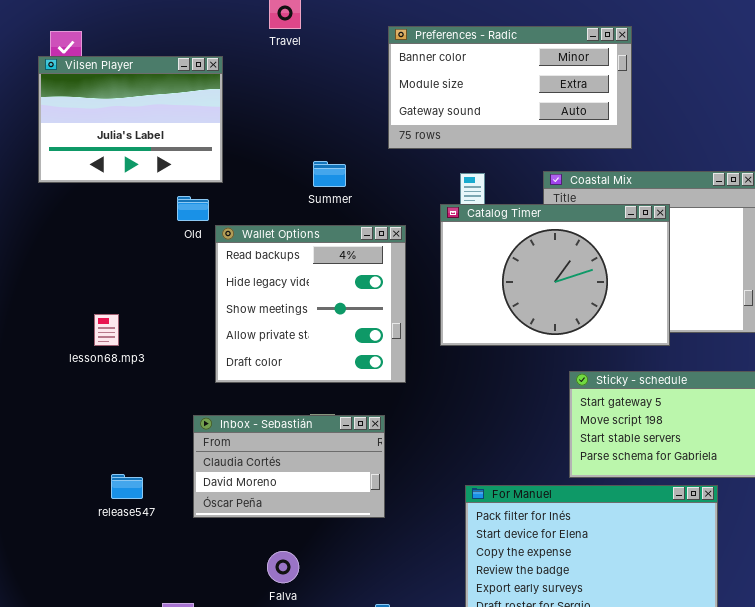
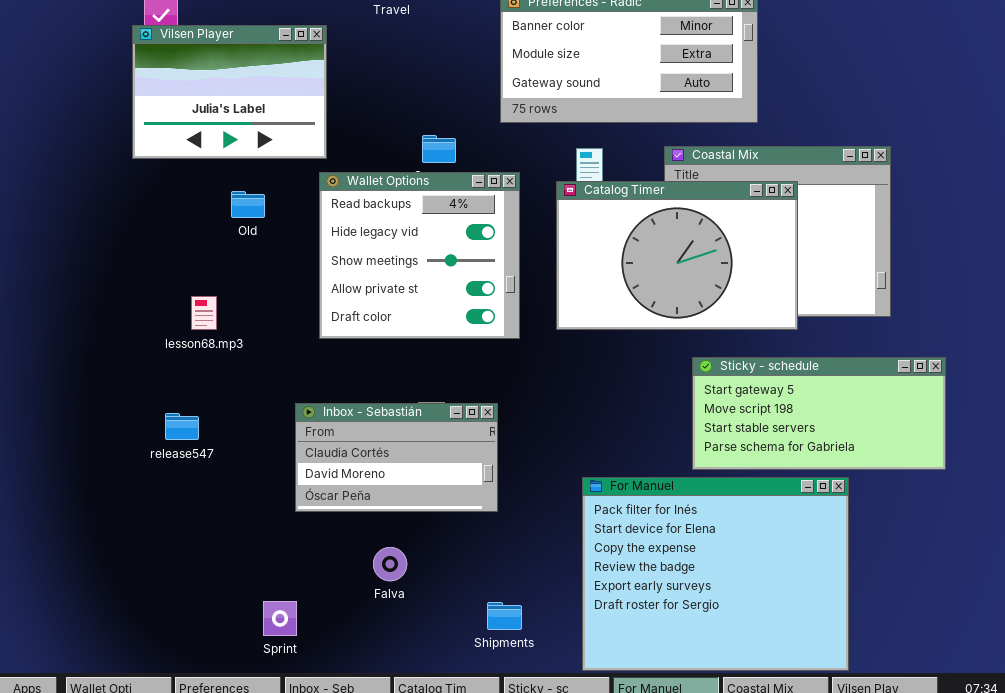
Old: [177,196,209,221] -> [231,191,265,218], moved
Wallet Options: [215,225,406,383] -> [319,172,520,339], moved
release547: [111,474,143,499] -> [165,413,199,440], moved

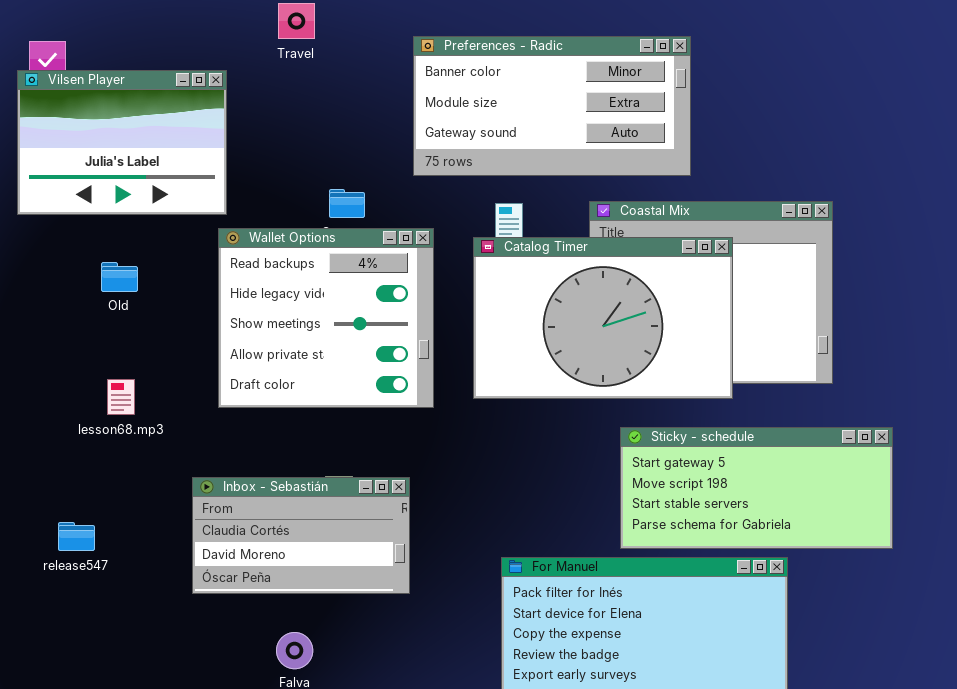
Old: [231,191,265,218] -> [101,262,138,292], moved
lesson68.mp3: [191,296,217,330] -> [107,379,135,415], moved
release547: [165,413,199,440] -> [58,522,95,551], moved

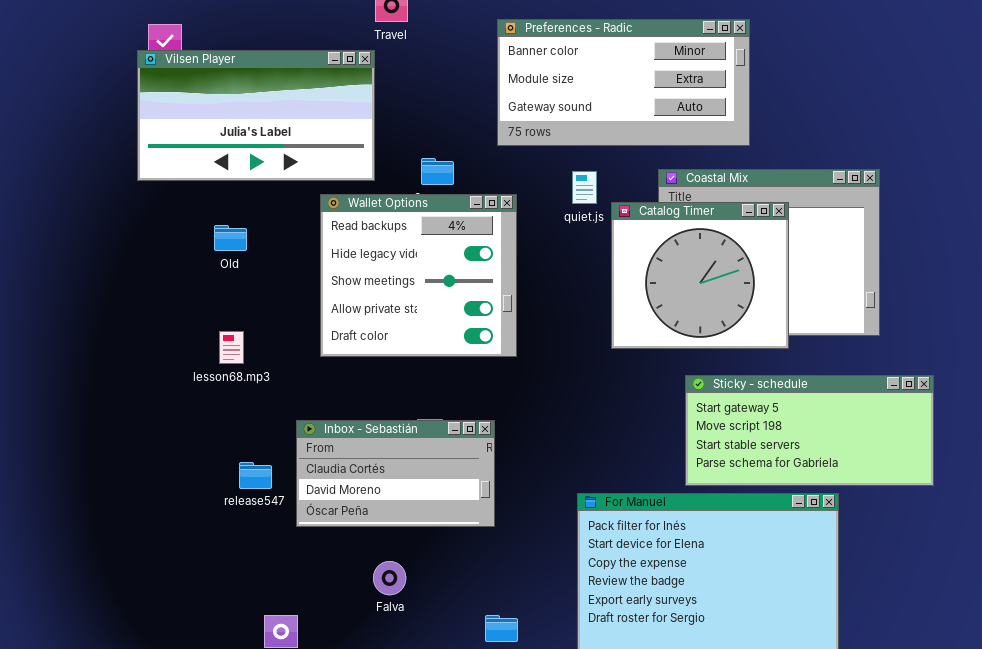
Vilsen Player: [17,70,227,215] -> [137,50,375,181], resized
Catalog Timer: [473,237,733,399] -> [611,202,789,349], resized
release547: [58,522,95,551] -> [239,462,272,489], moved

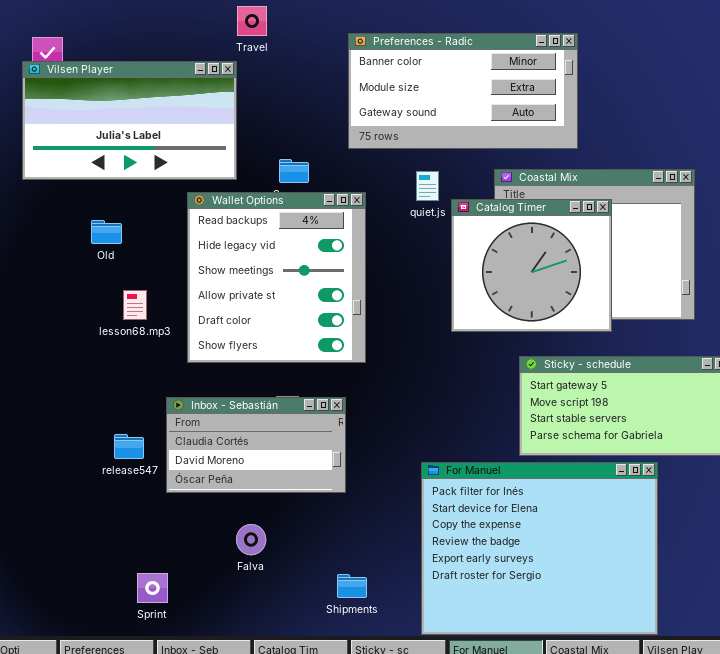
Wallet Options: [320,194,517,357] -> [187,192,366,363], resized
lesson68.mp3: [219,331,244,364] -> [123,290,147,320], moved

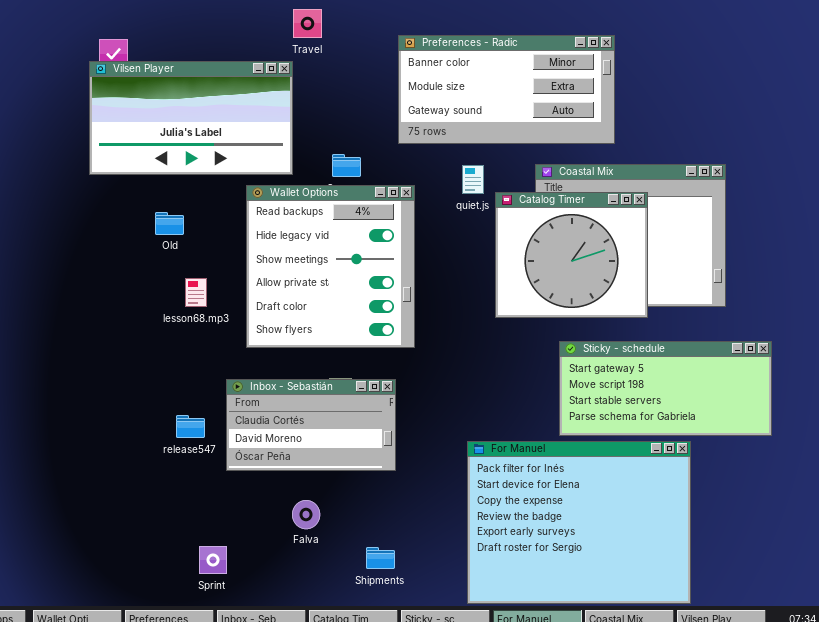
Shipments: [337,574,367,598] -> [366,547,395,569], moved

